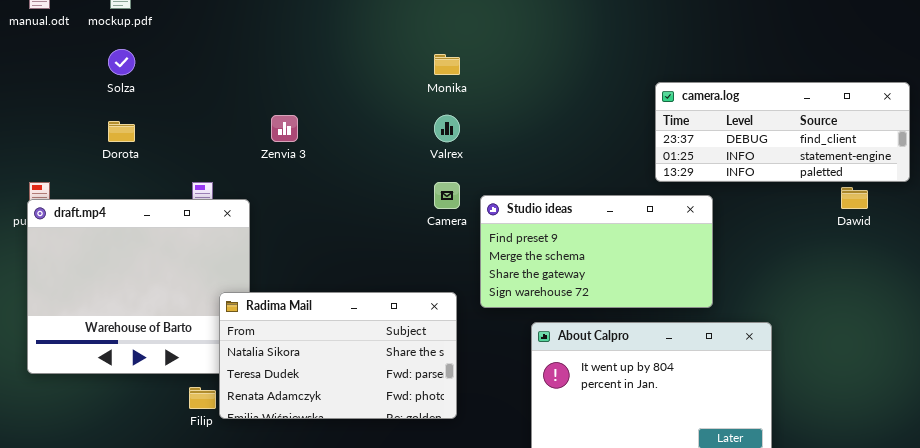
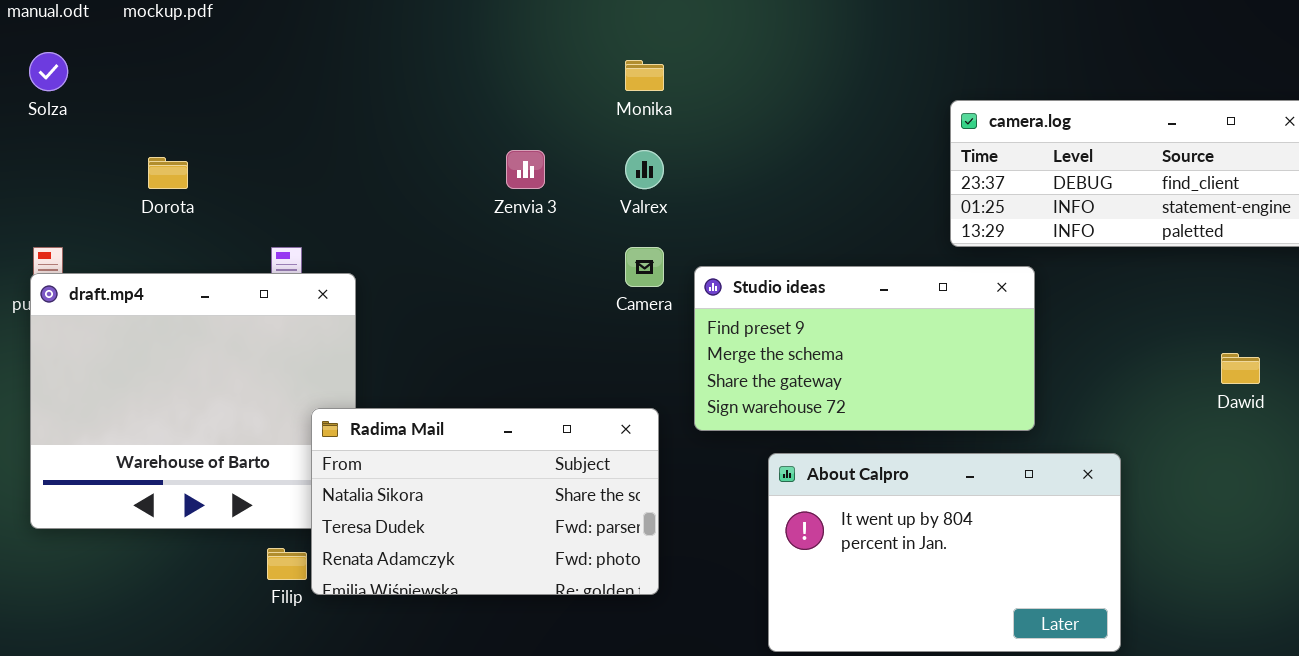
Solza: [108,49,135,75] -> [29,52,68,91], moved
Zenvia 3: [271,115,298,142] -> [506,150,545,189], moved
Dawid: [841,187,868,209] -> [1221,353,1260,384], moved

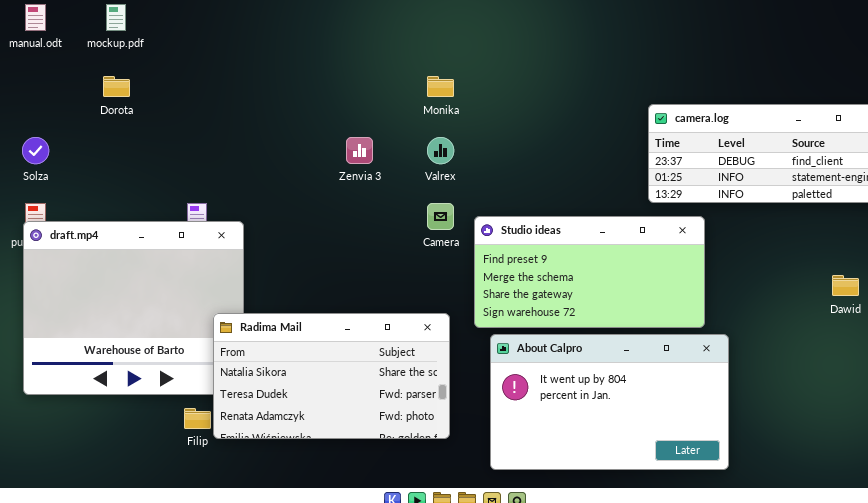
Solza: [29,52,68,91] -> [22,137,49,164], moved
Dorota: [148,157,188,189] -> [103,76,130,97], moved
About Calpro: [768,453,1121,652] -> [490,334,729,470], moved

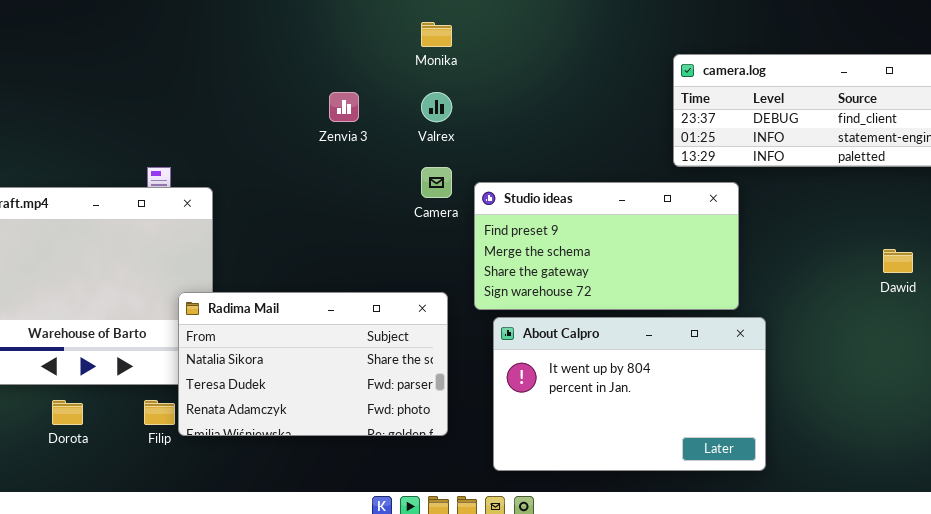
Dorota: [103,76,130,97] -> [52,400,83,425], moved

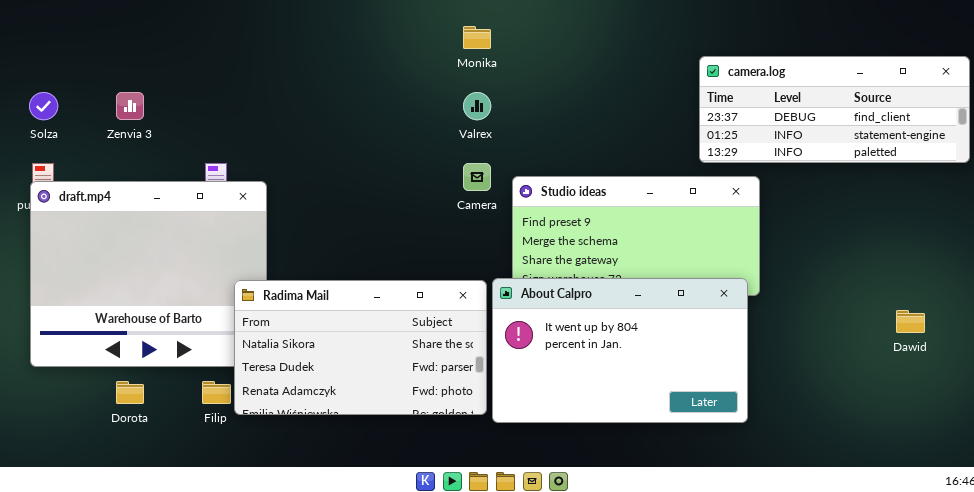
Zenvia 3: [329,92,359,122] -> [116,92,144,120], moved
Dawid: [883,249,913,273] -> [896,310,925,333], moved
About Calpro: [493,317,766,471] -> [492,278,748,423], moved

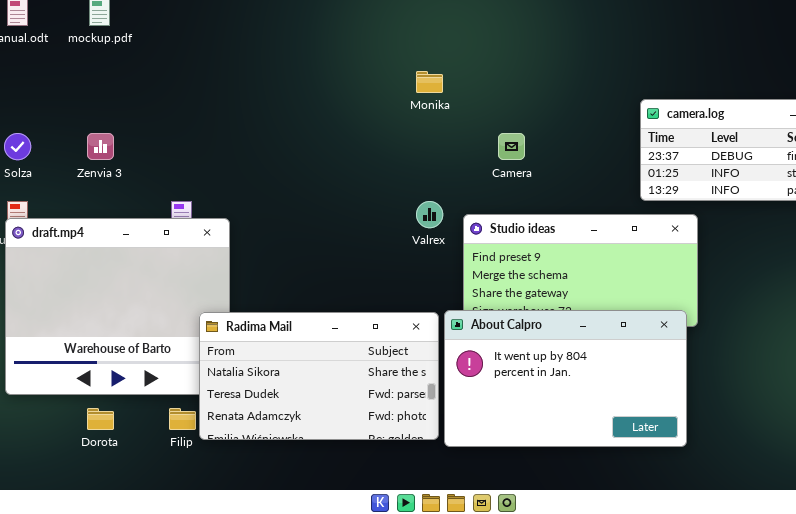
Valrex: [463,92,491,120] -> [416,201,443,228], moved
Camera: [463,163,491,191] -> [498,133,525,160], moved

